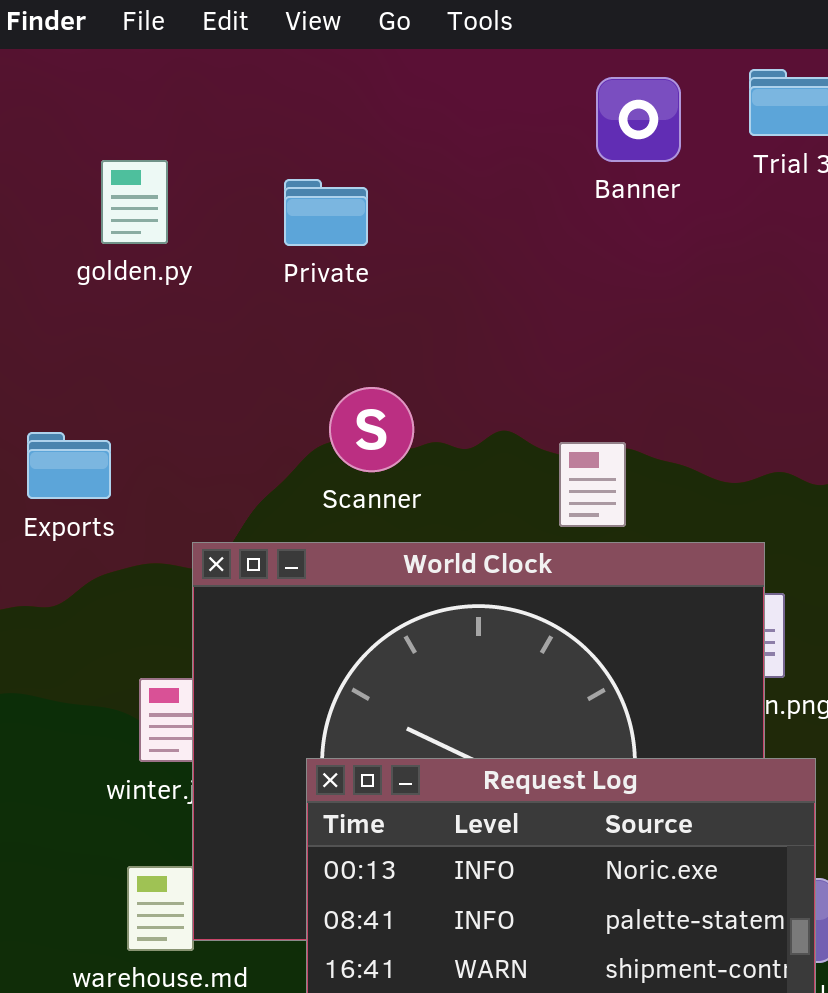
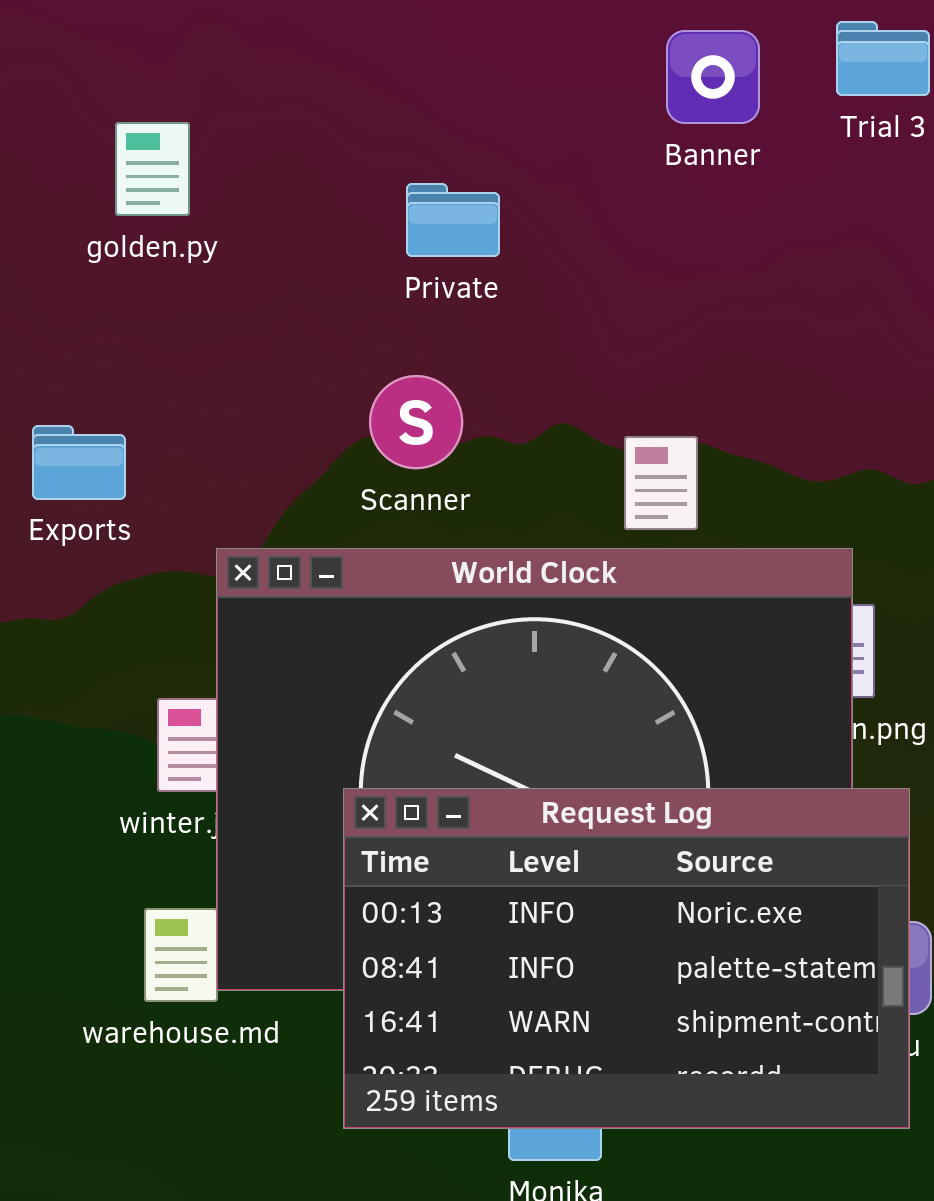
Private: [284,179,368,246] -> [406,183,500,257], moved

